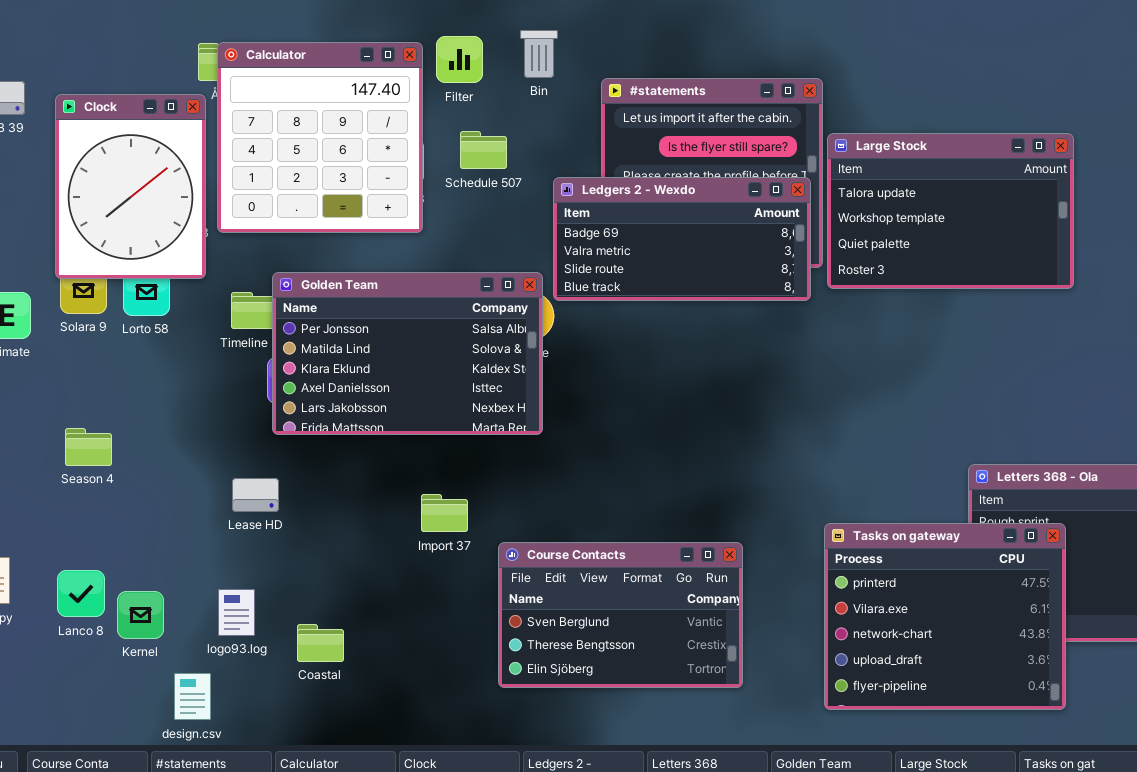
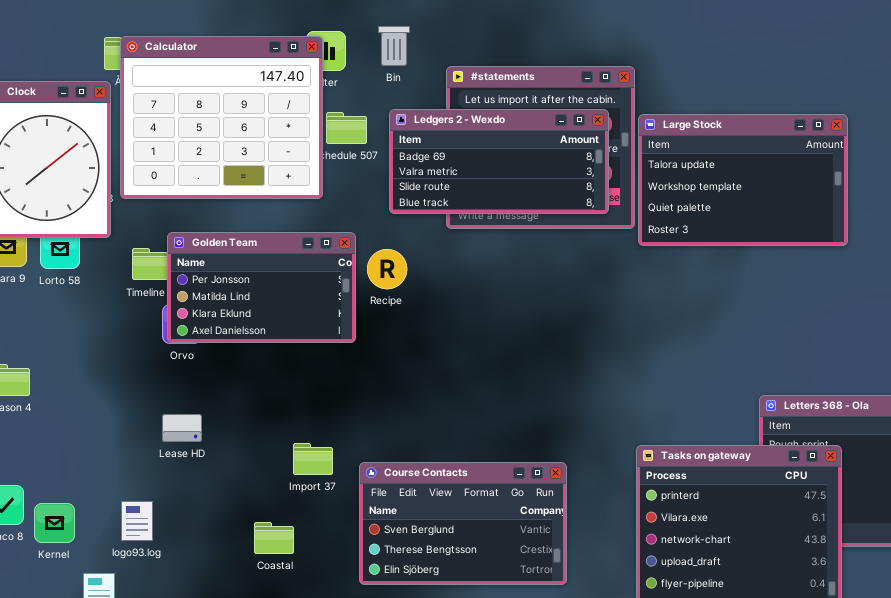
Calculator: [217,42,423,233] -> [120,36,323,199], resized
Ledgers 2 - Wexdo: [553,177,811,301] -> [389,109,609,214], moved
Golden Team: [272,272,543,435] -> [167,232,356,343], resized
Lease HD: [232,478,279,512] -> [162,414,202,442], moved
Import 37: [421,494,468,532] -> [293,443,333,475], moved
Coastal: [297,624,344,662] -> [254,522,294,554], moved

